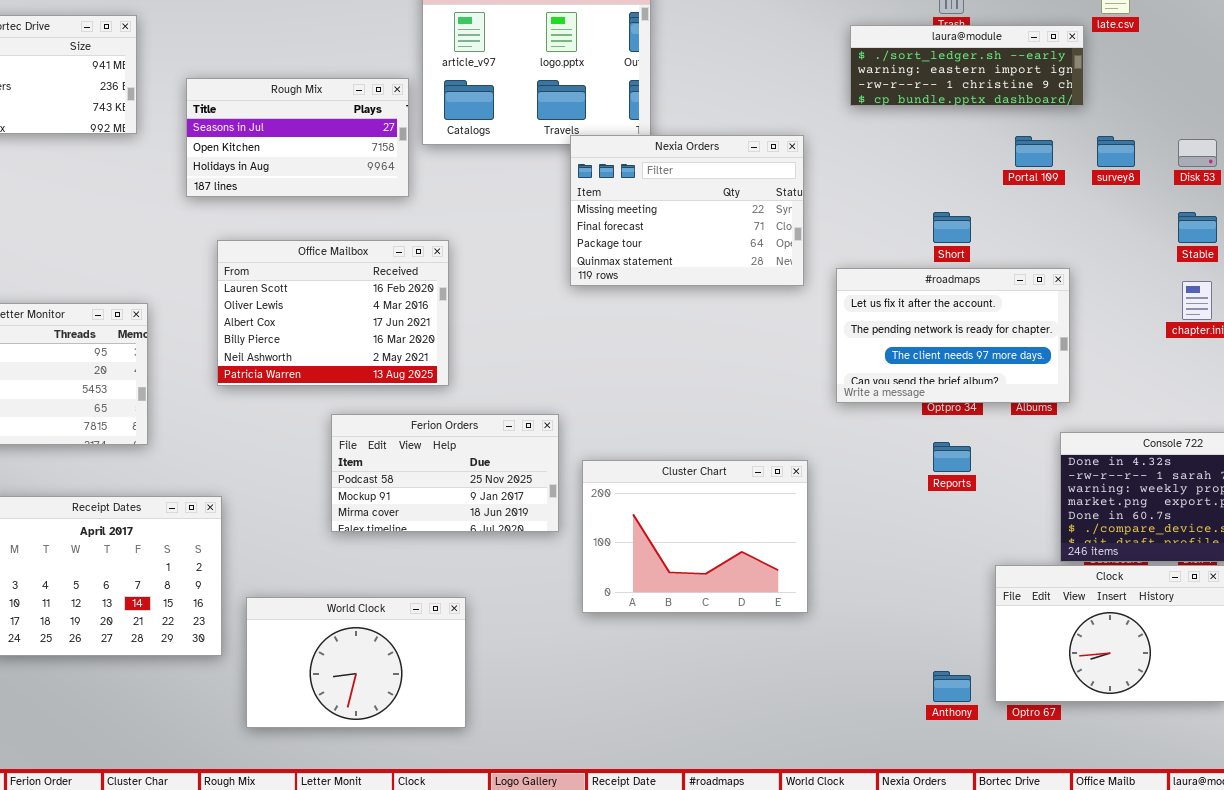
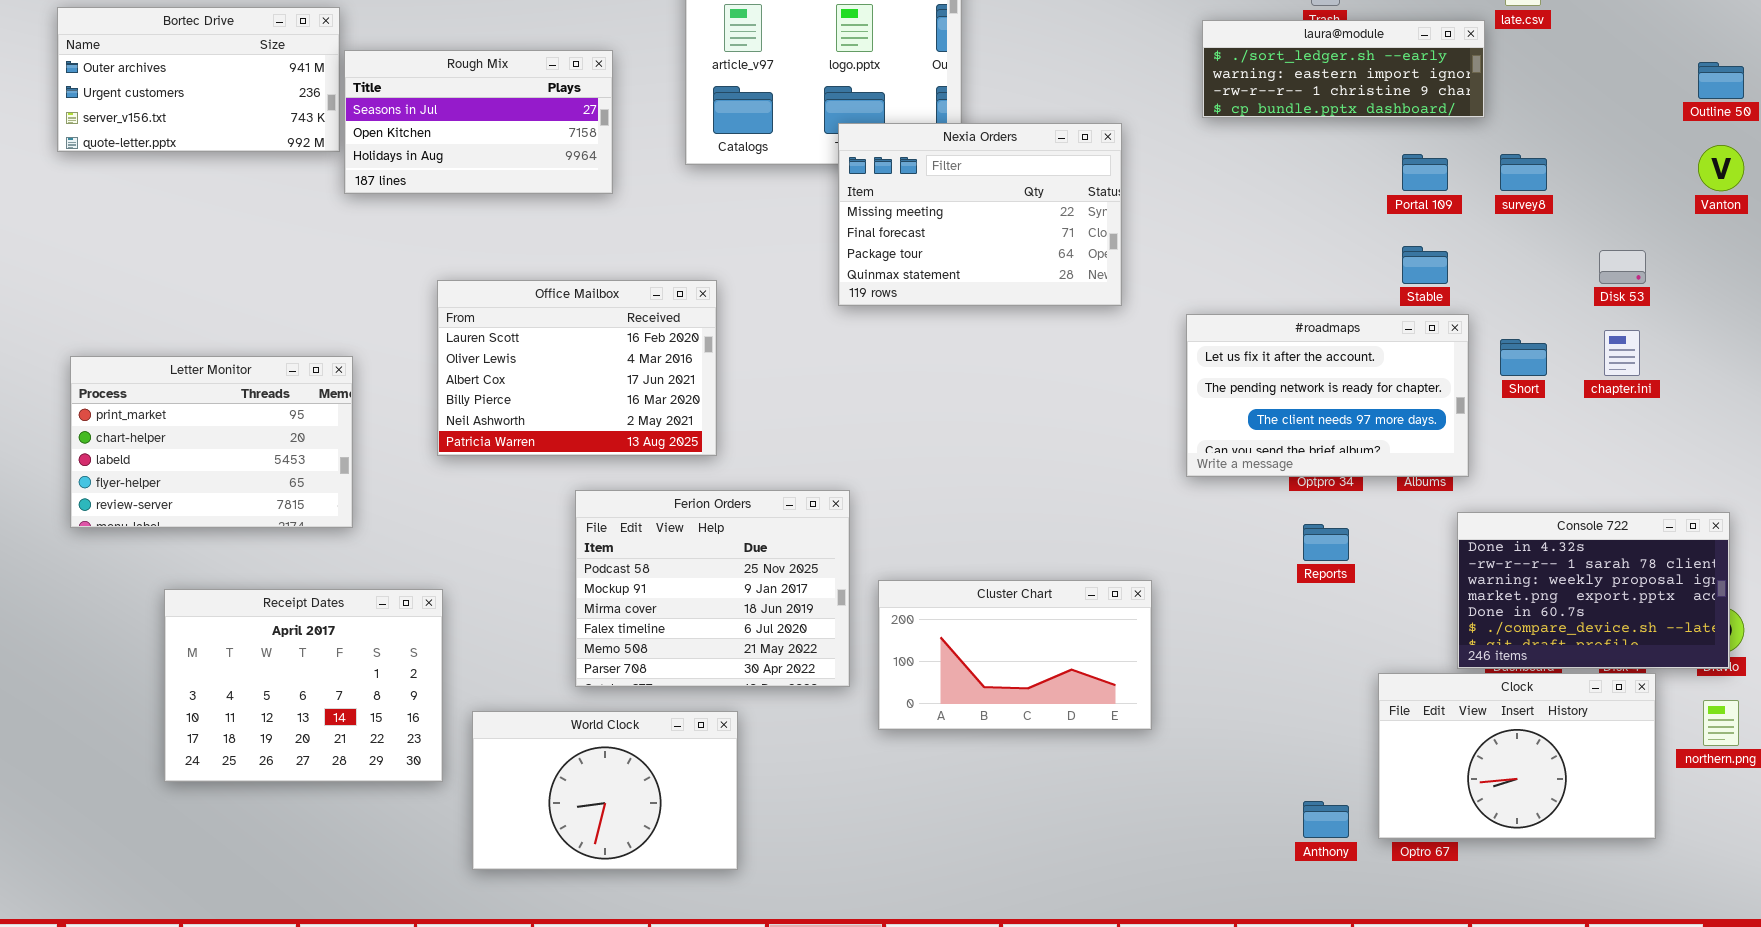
Rough Mix: [186,78,409,197] -> [344,50,613,194], moved
Nexia Orders: [570,135,804,286] -> [838,123,1122,306], moved
Disk 53: [1178,139,1217,167] -> [1599,250,1646,284], moved
Short: [933,212,971,243] -> [1500,339,1547,376], moved
Stable: [1178,212,1217,243] -> [1402,246,1448,284], moved
Ferion Orders: [331,414,559,532] -> [575,490,850,687], resized
Cluster Chart: [582,460,808,613] -> [878,580,1152,730], resized

